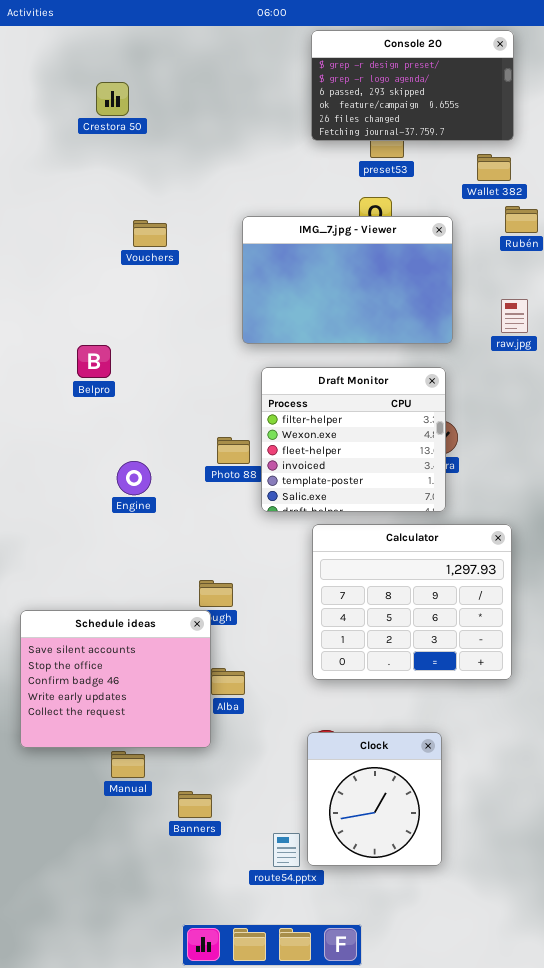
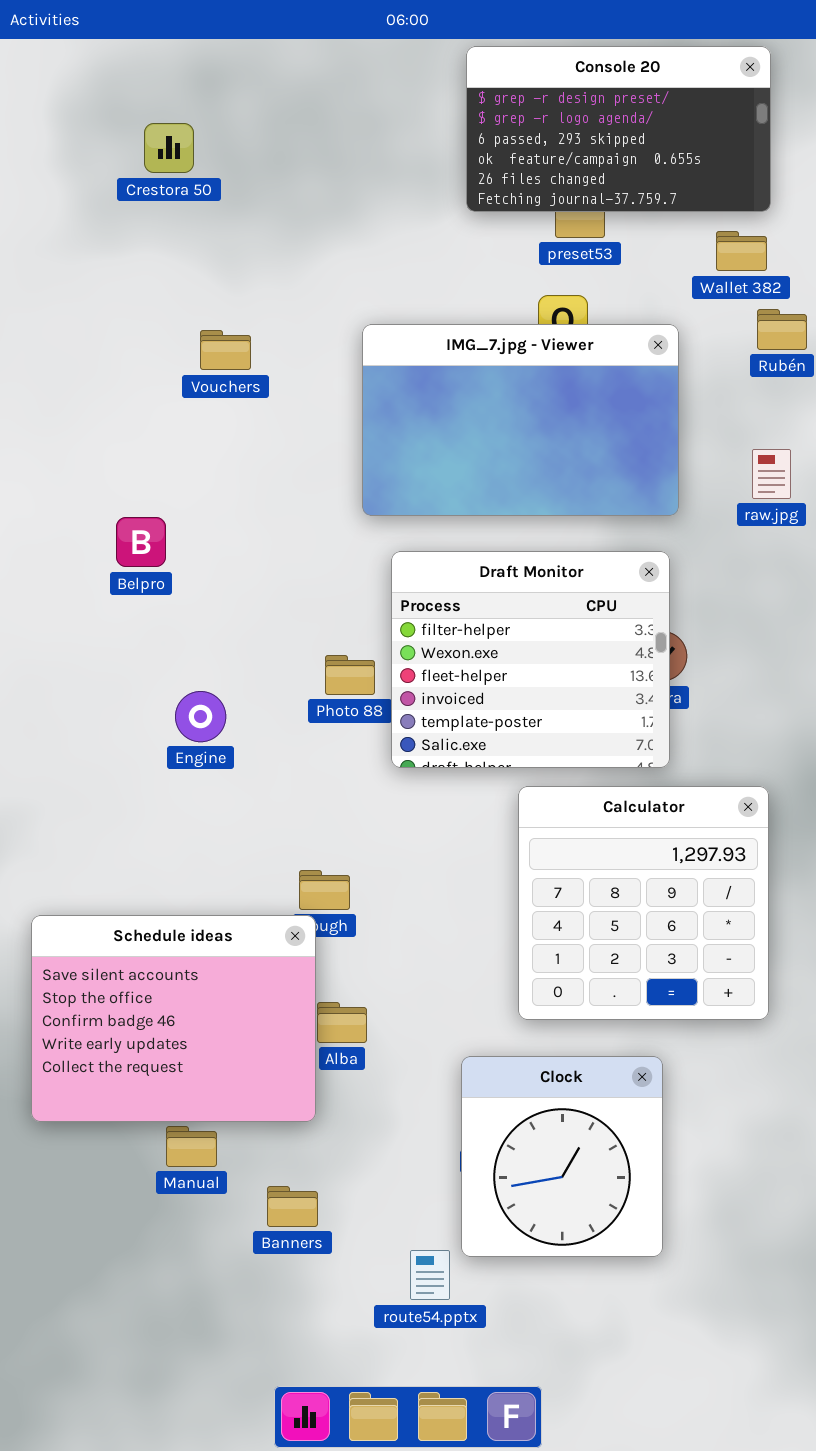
Calculator: [312,524,512,680] -> [518,786,769,1020], resized
Clock: [307,732,442,866] -> [461,1056,663,1257], moved

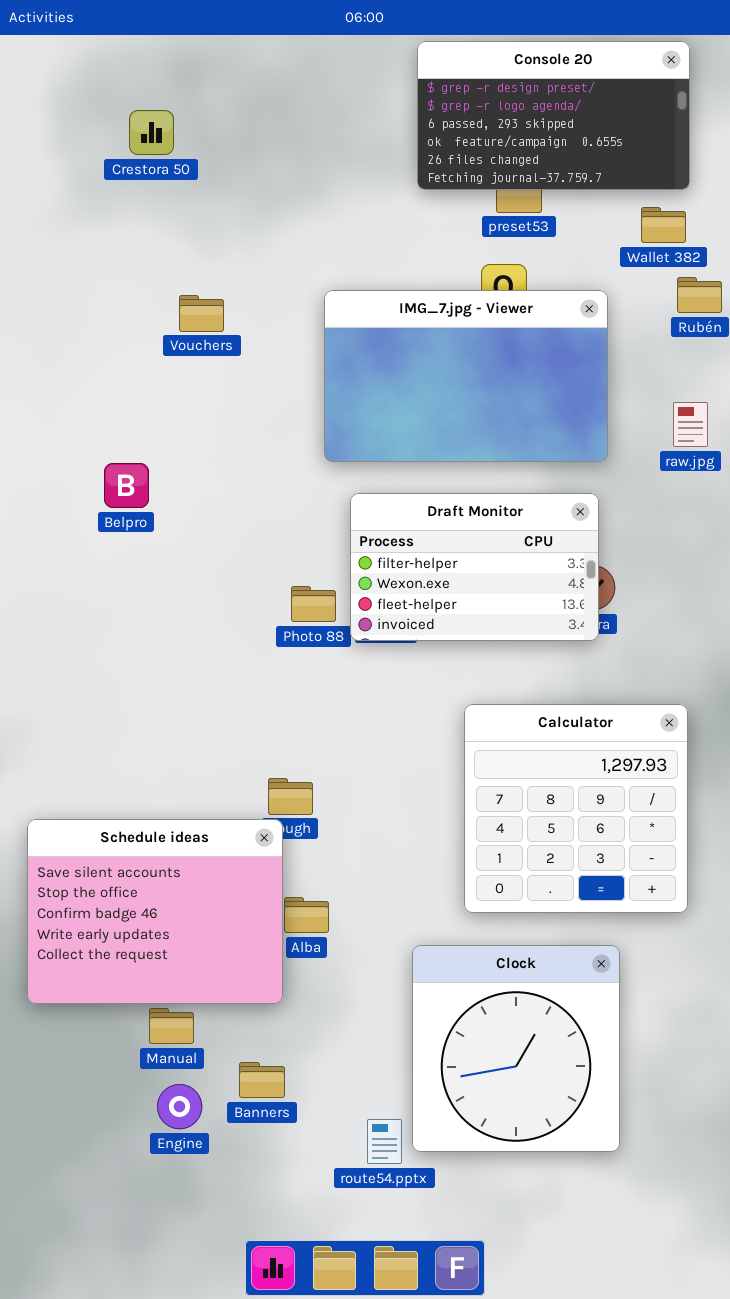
Draft Monitor: [391,551,670,768] -> [350,493,599,641], resized
Engine: [175,691,226,742] -> [157,1084,202,1129], moved
Clock: [461,1056,663,1257] -> [412,945,620,1152], resized

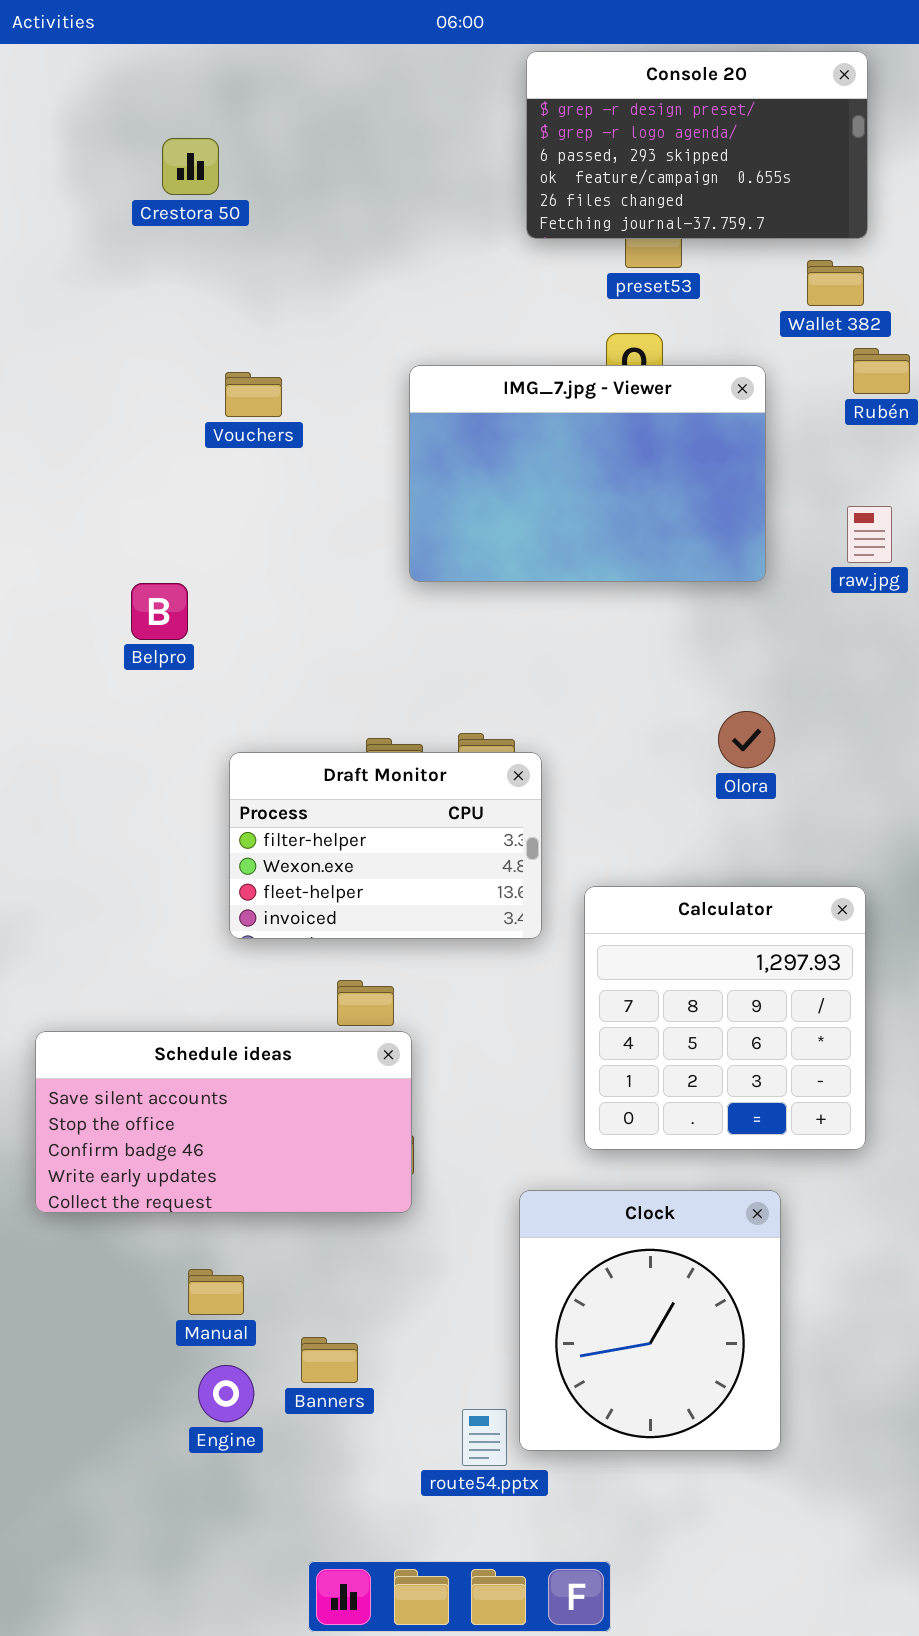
Draft Monitor: [350,493,599,641] -> [229,752,542,939], moved
Schedule ideas: [27,819,283,1004] -> [35,1031,412,1213], resized

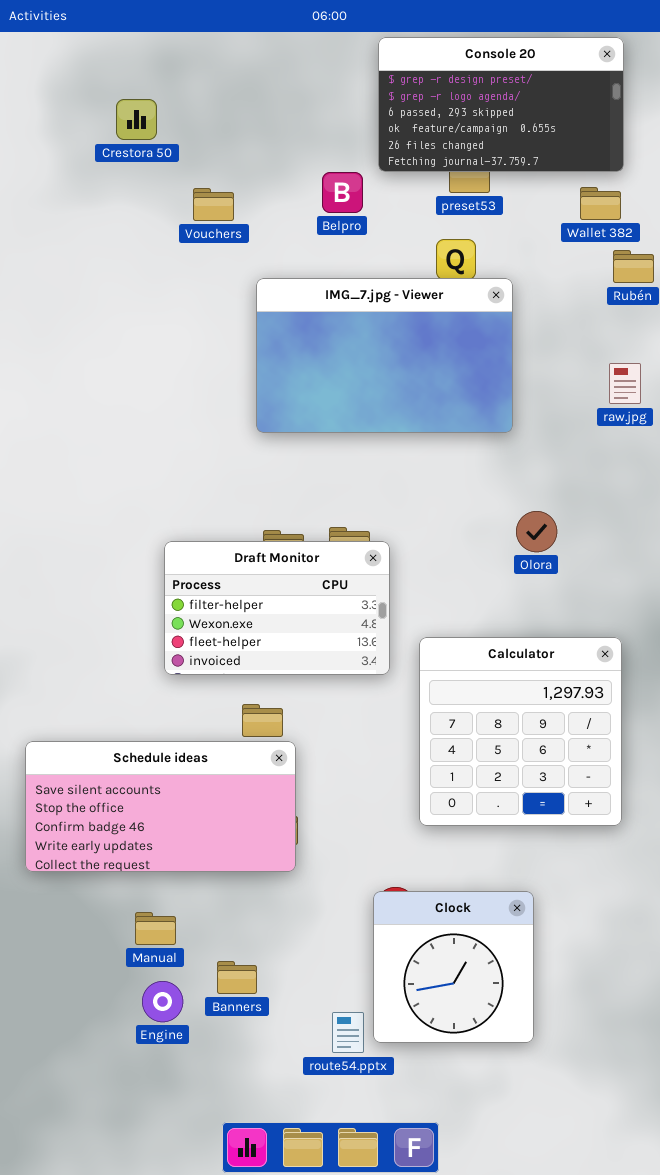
IMG_7.jpg - Viewer: [409,365,766,582] -> [256,278,513,433], moved
Vouchers: [225,372,282,417] -> [193,188,234,221], moved
Belpro: [131,583,188,640] -> [322,172,363,213], moved
Clock: [519,1190,781,1451] -> [373,891,534,1043], resized

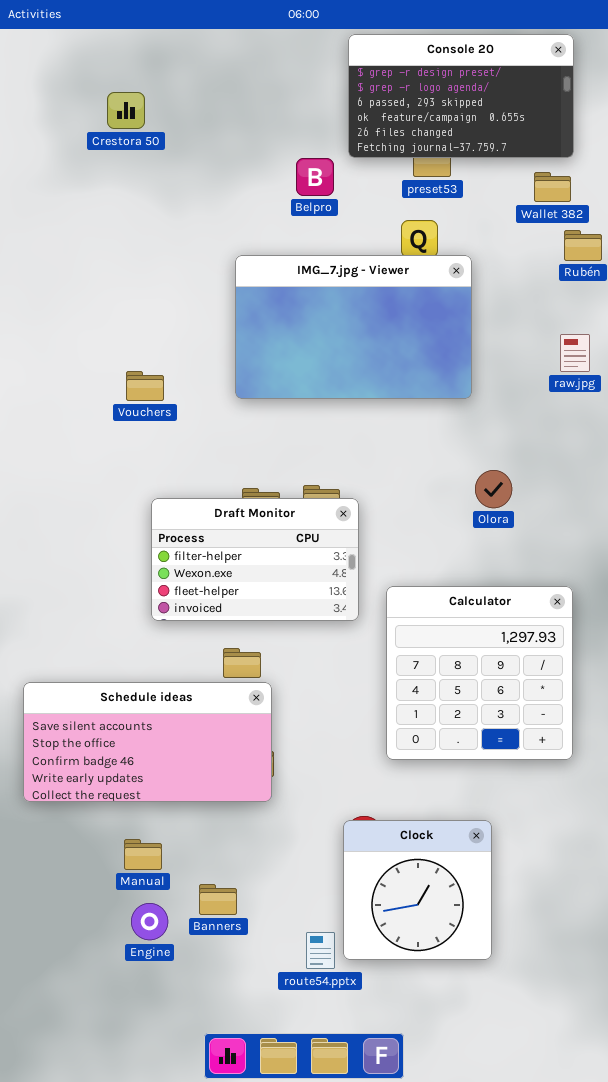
Vouchers: [193,188,234,221] -> [126,371,164,401], moved

